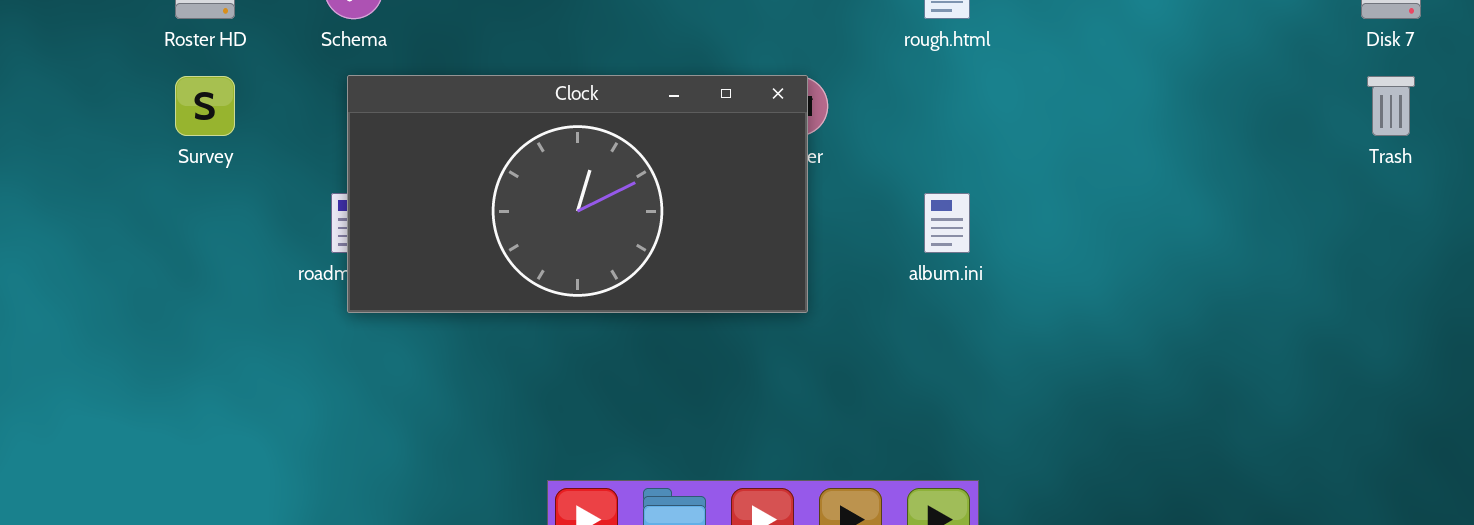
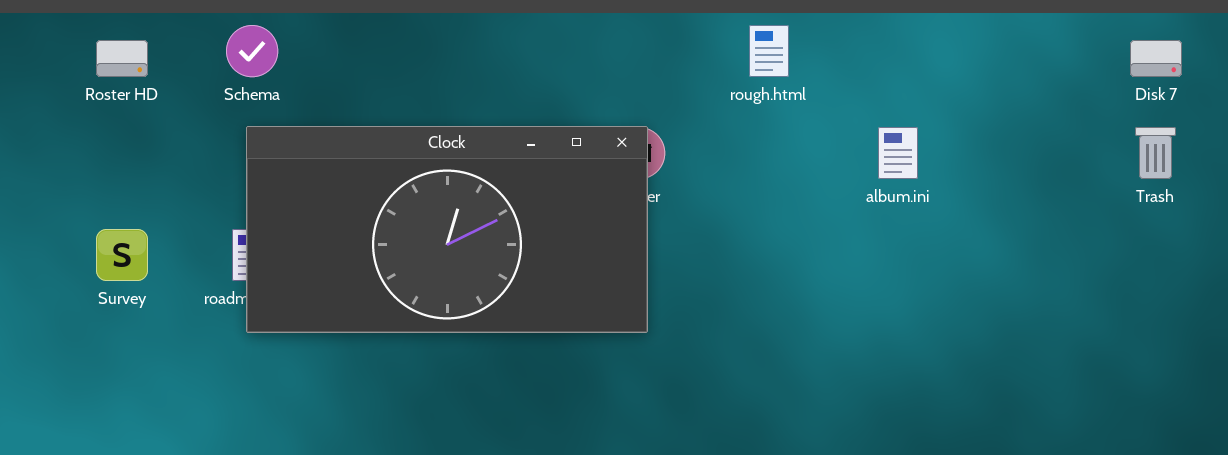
Survey: [175,76,235,136] -> [96,229,148,281], moved
album.ini: [924,193,970,253] -> [878,127,918,179], moved

